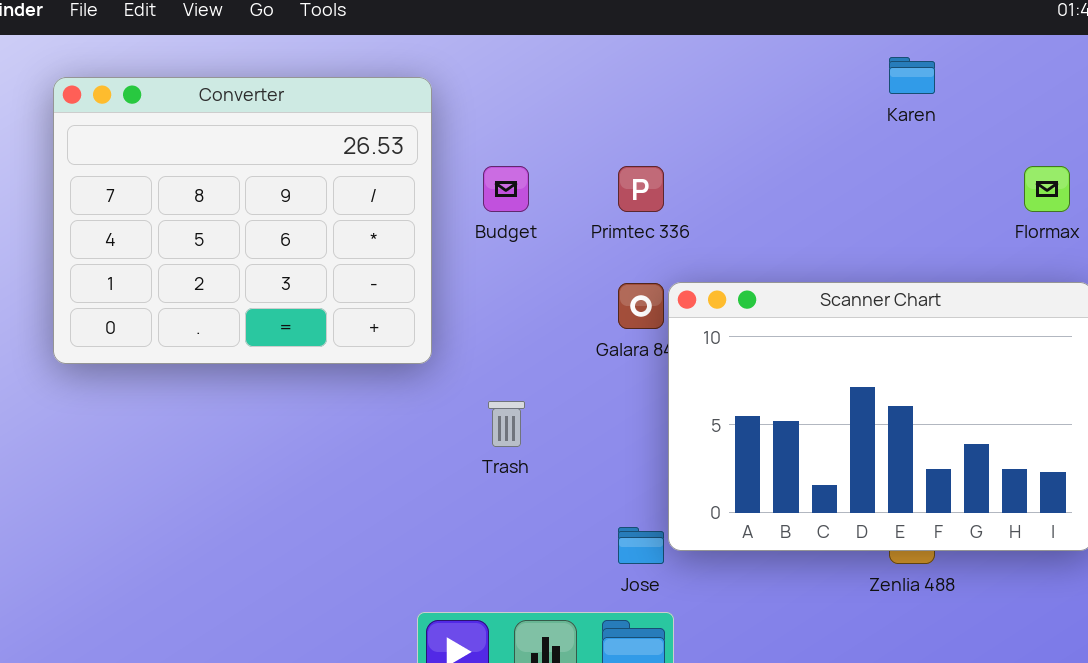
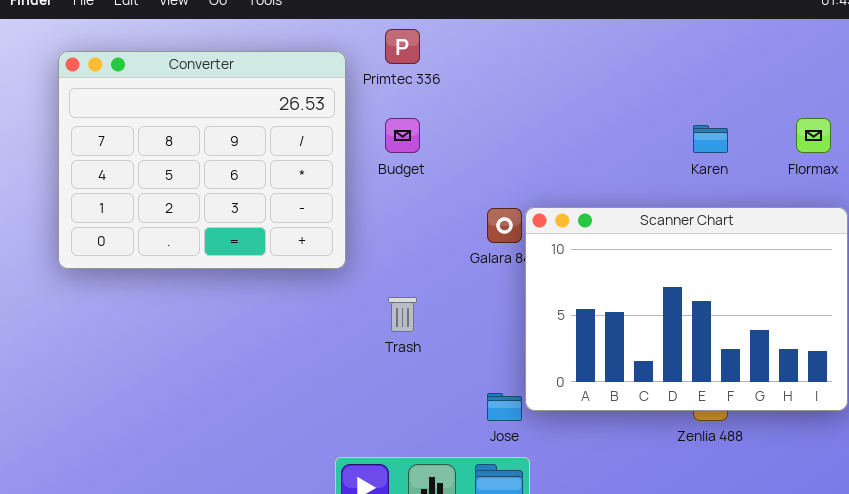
Karen: [889,57,935,94] -> [693,125,728,153], moved
Primtec 336: [618,166,664,212] -> [385,29,420,64], moved

